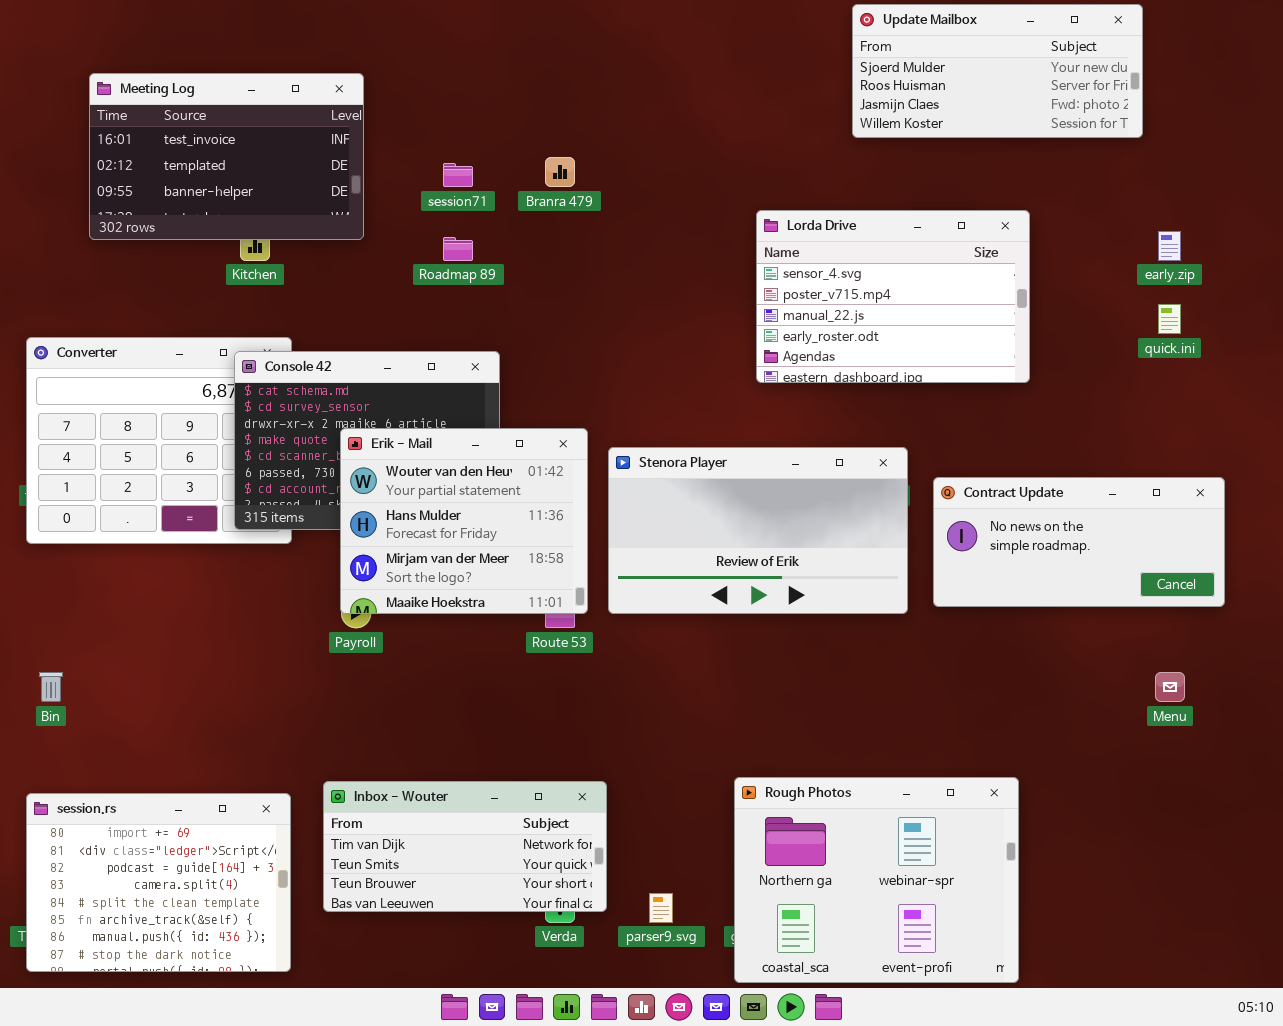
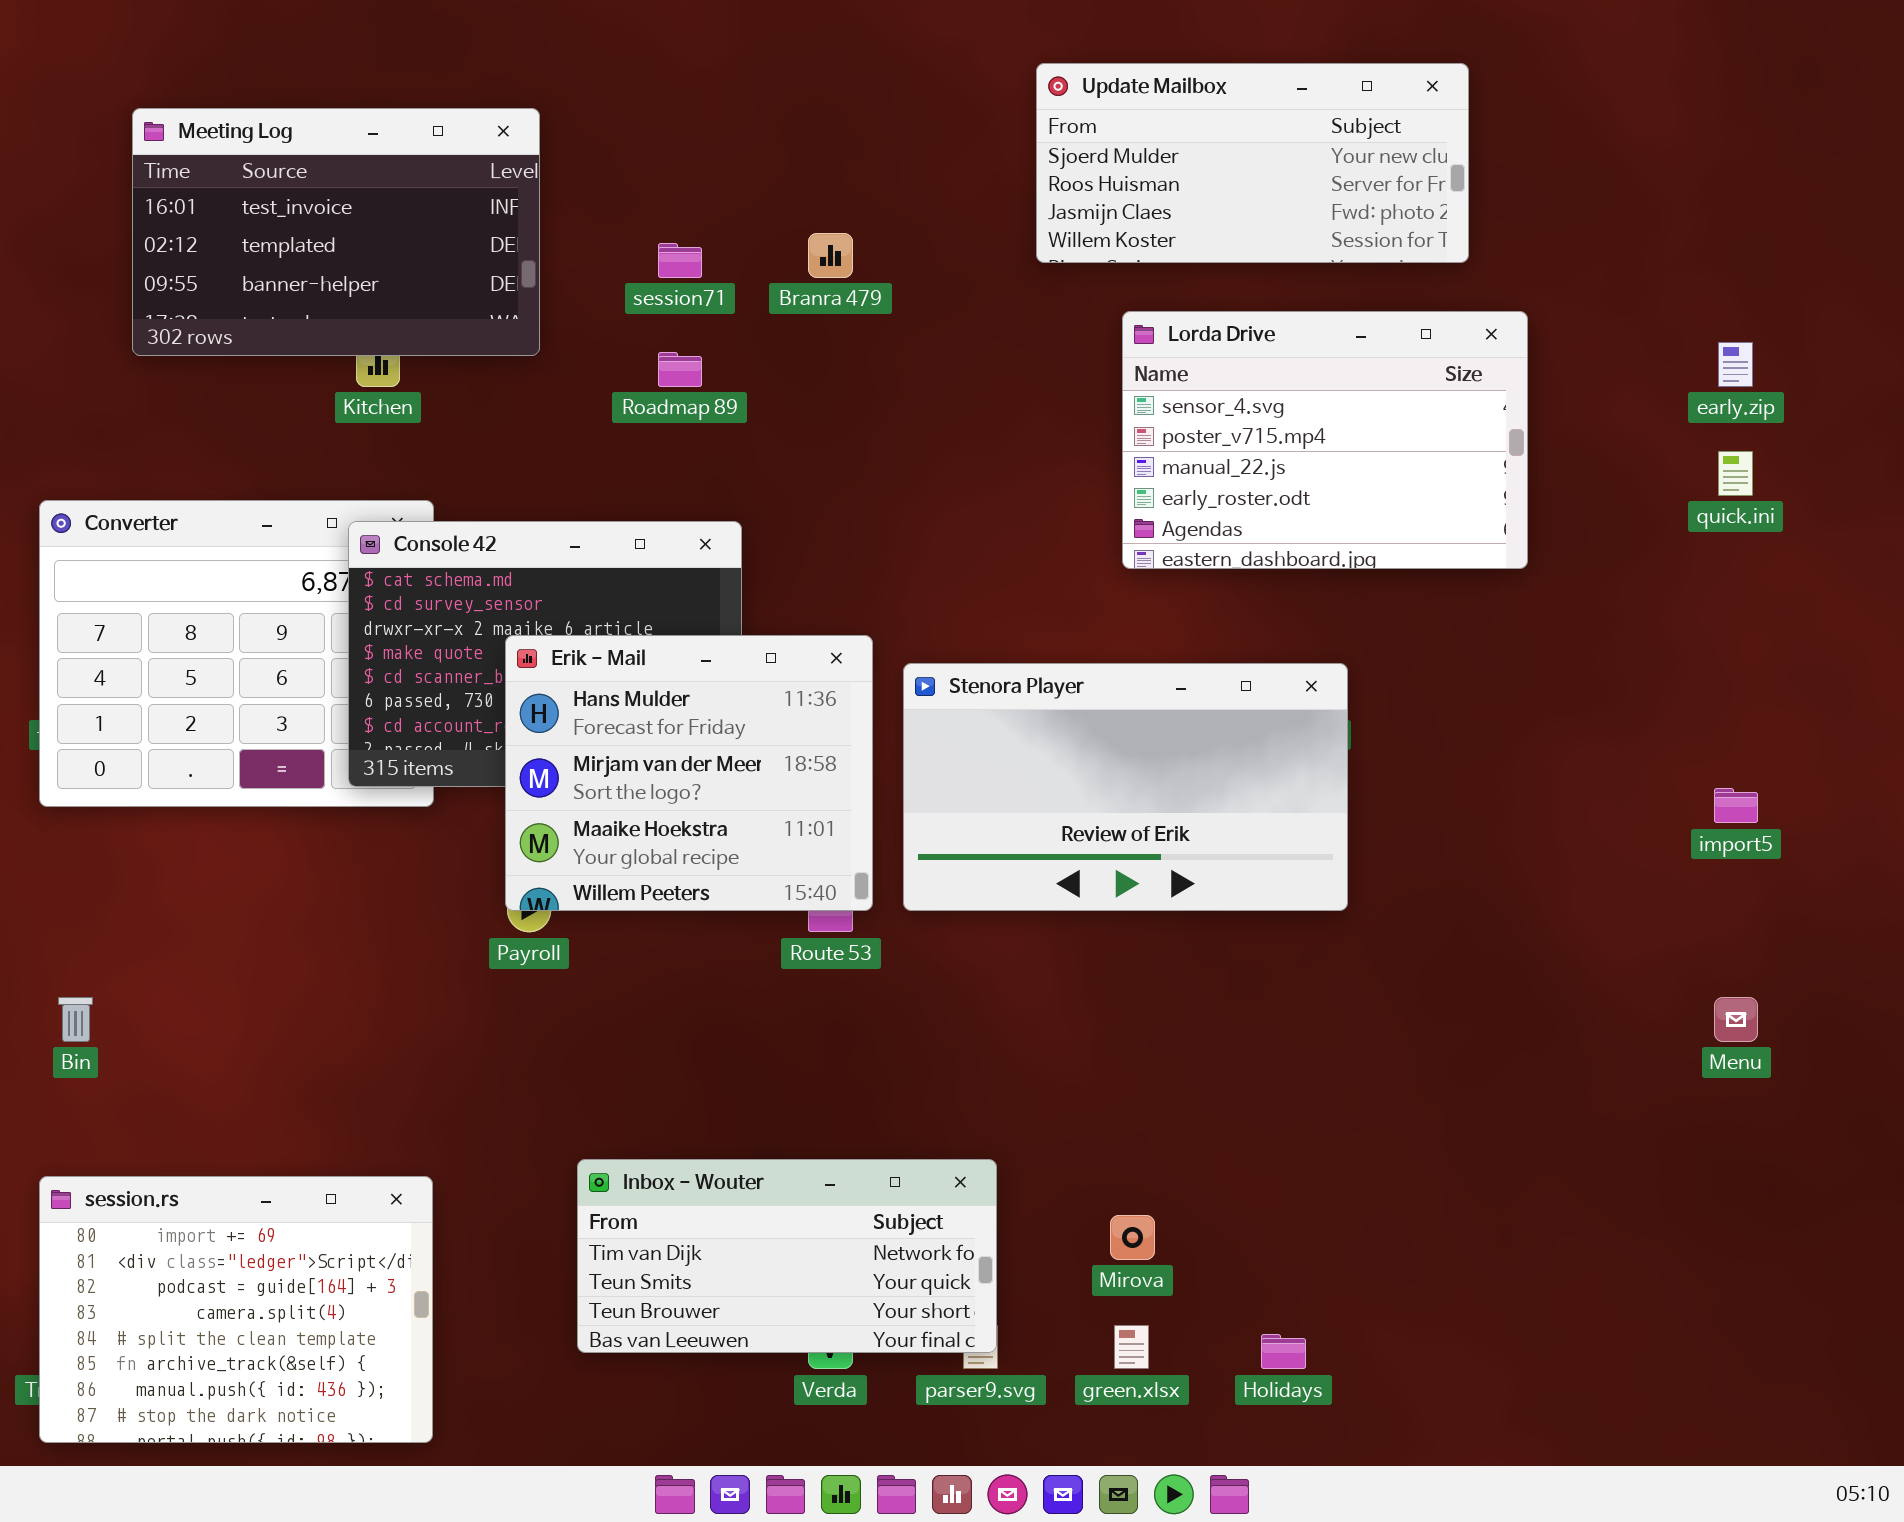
Update Mailbox: [852,4,1143,138] -> [1036,63,1469,263], moved
Erik - Mail: [340,428,588,614] -> [505,635,873,911], scrolled down 1 row
Contract Update: [933,477,1225,607] -> none, closed
Rough Photos: [734,777,1019,983] -> none, closed
Inbox - Wouter: [323,781,607,912] -> [577,1159,997,1353], moved

